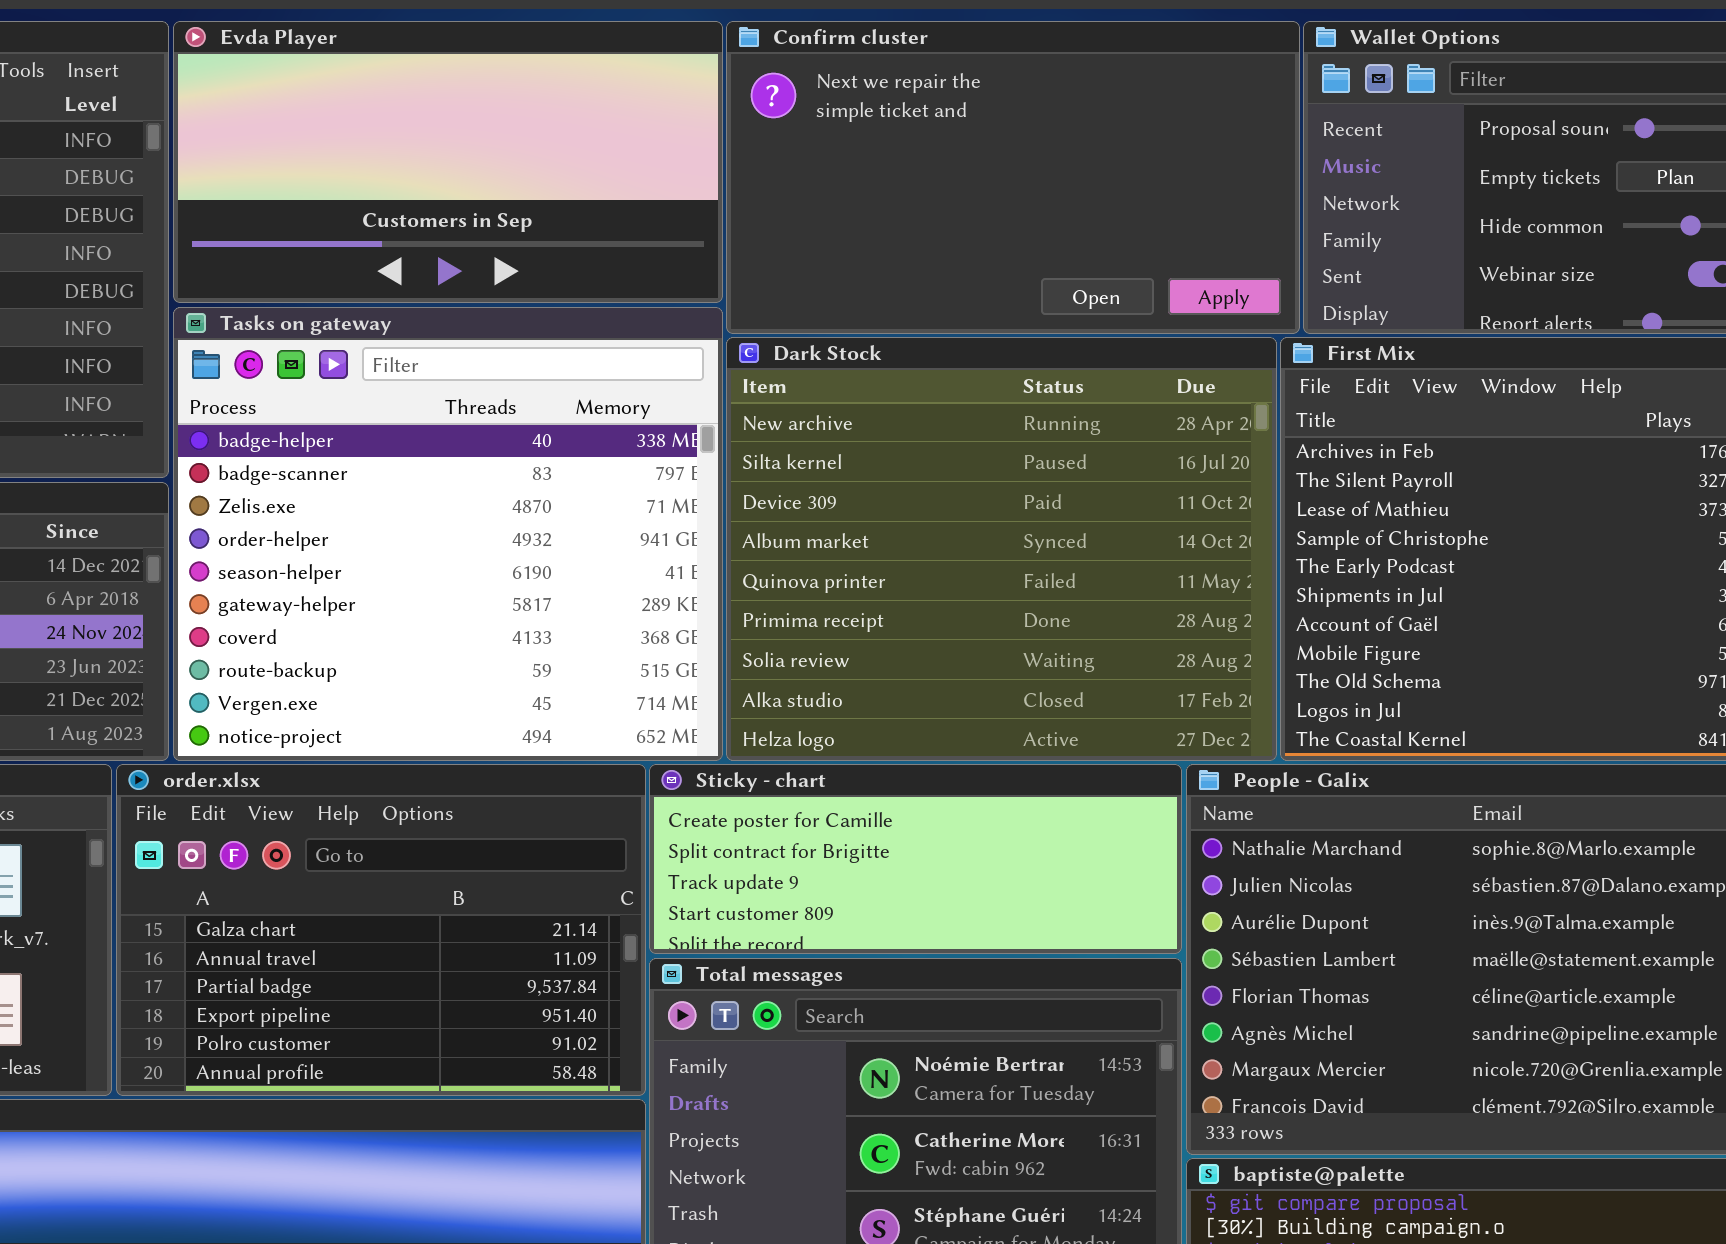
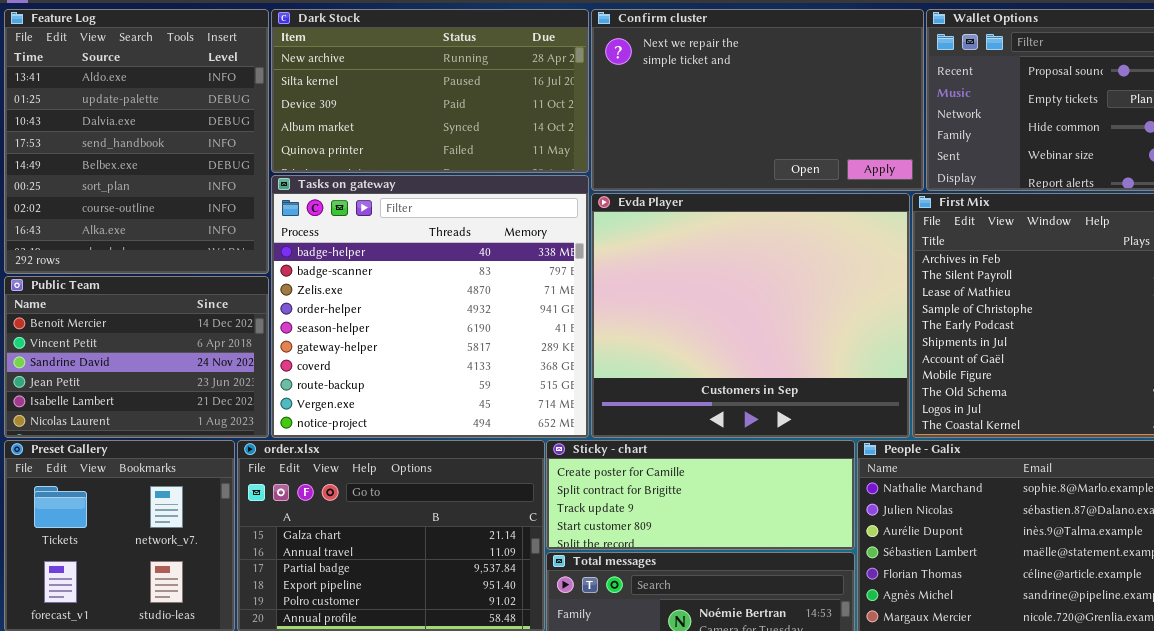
Evda Player: [173,21,723,303] -> [591,193,910,438], moved, resized
Dark Stock: [726,337,1277,761] -> [271,9,589,173], moved, resized

